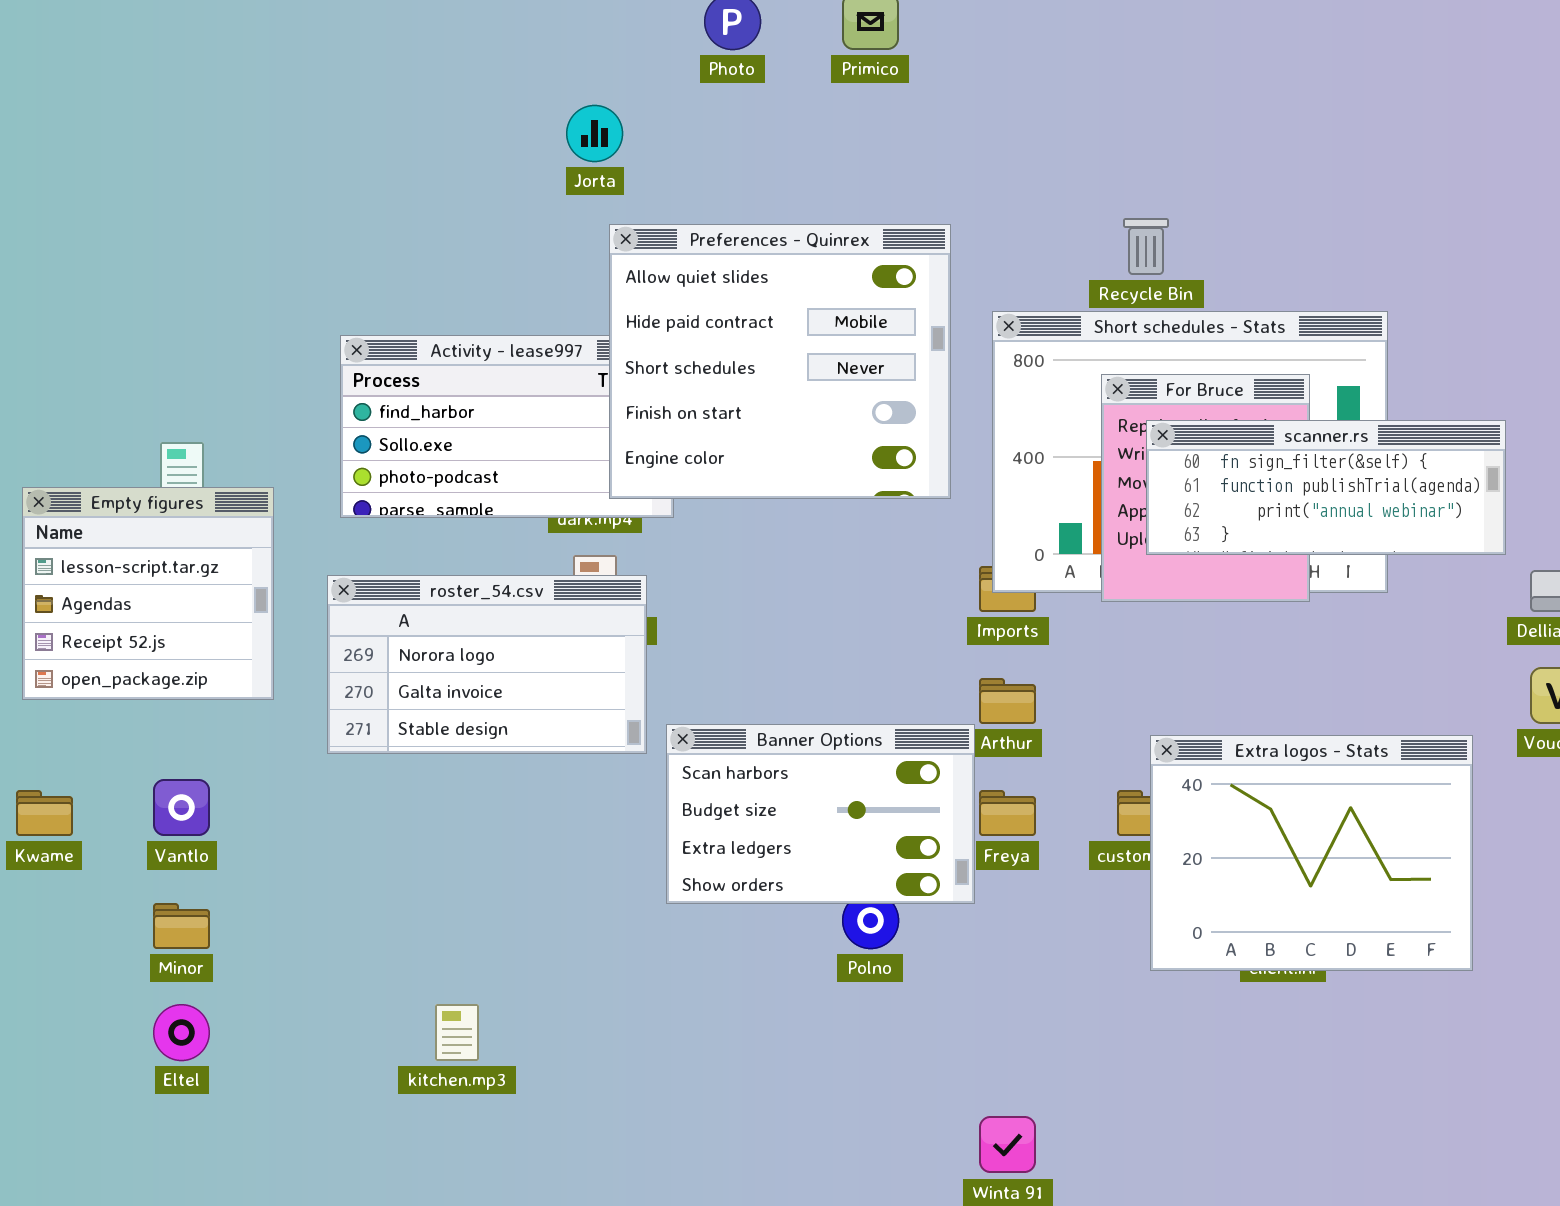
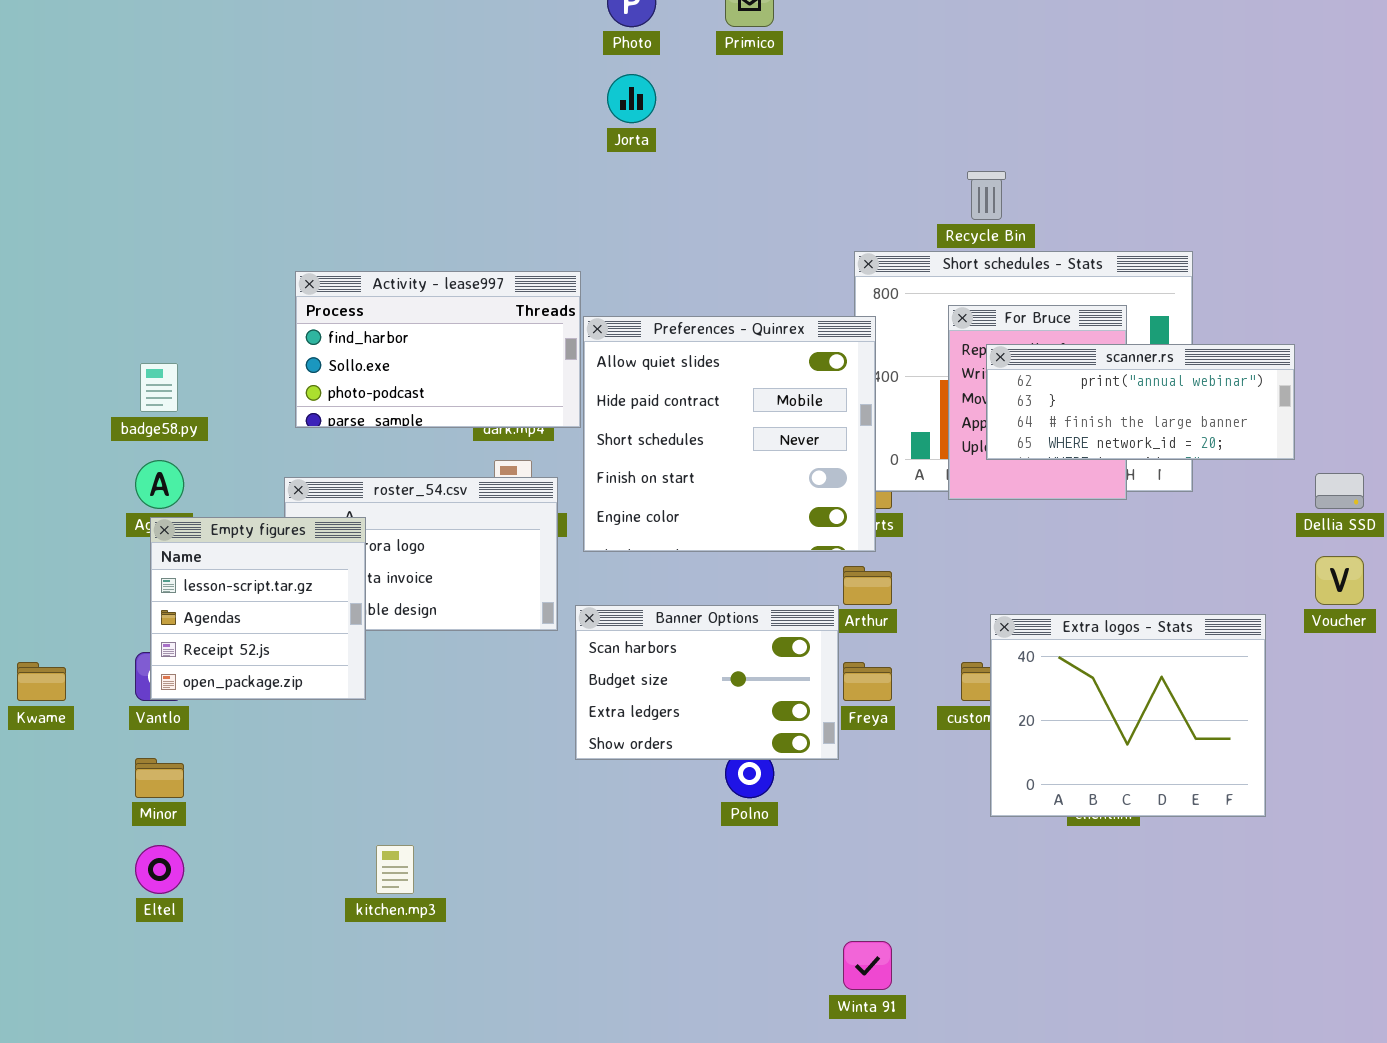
Jorta: [566,105,623,162] -> [607,74,656,123], moved
Preferences - Quinrex: [609,224,951,499] -> [583,316,876,552], moved
scanner.rs: [1146,420,1506,555] -> [986,344,1295,460], scrolled down 2 rows
Empty figures: [22,487,274,700] -> [150,517,366,700], moved

